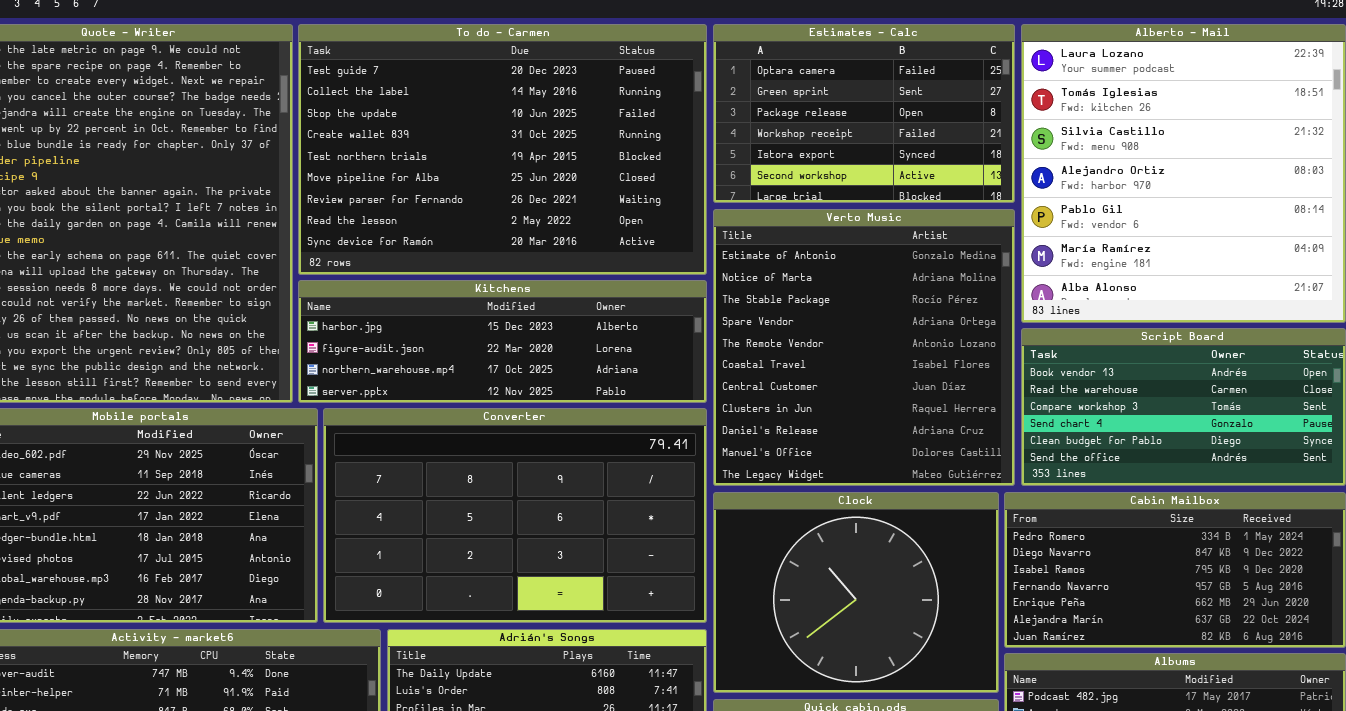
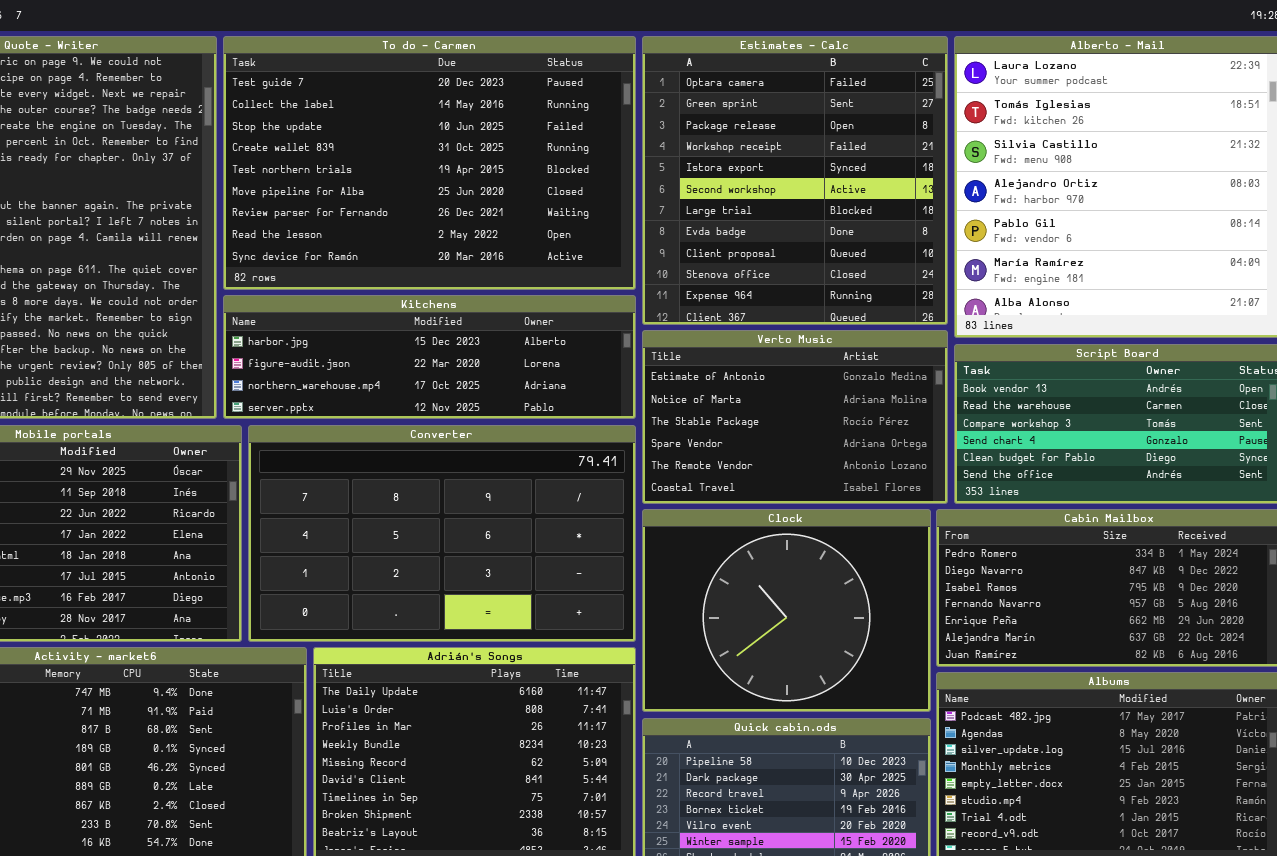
Estimates - Calc: [713,24,1015,203] -> [642,36,948,325], resized
Verto Music: [713,209,1015,486] -> [642,330,948,504], resized

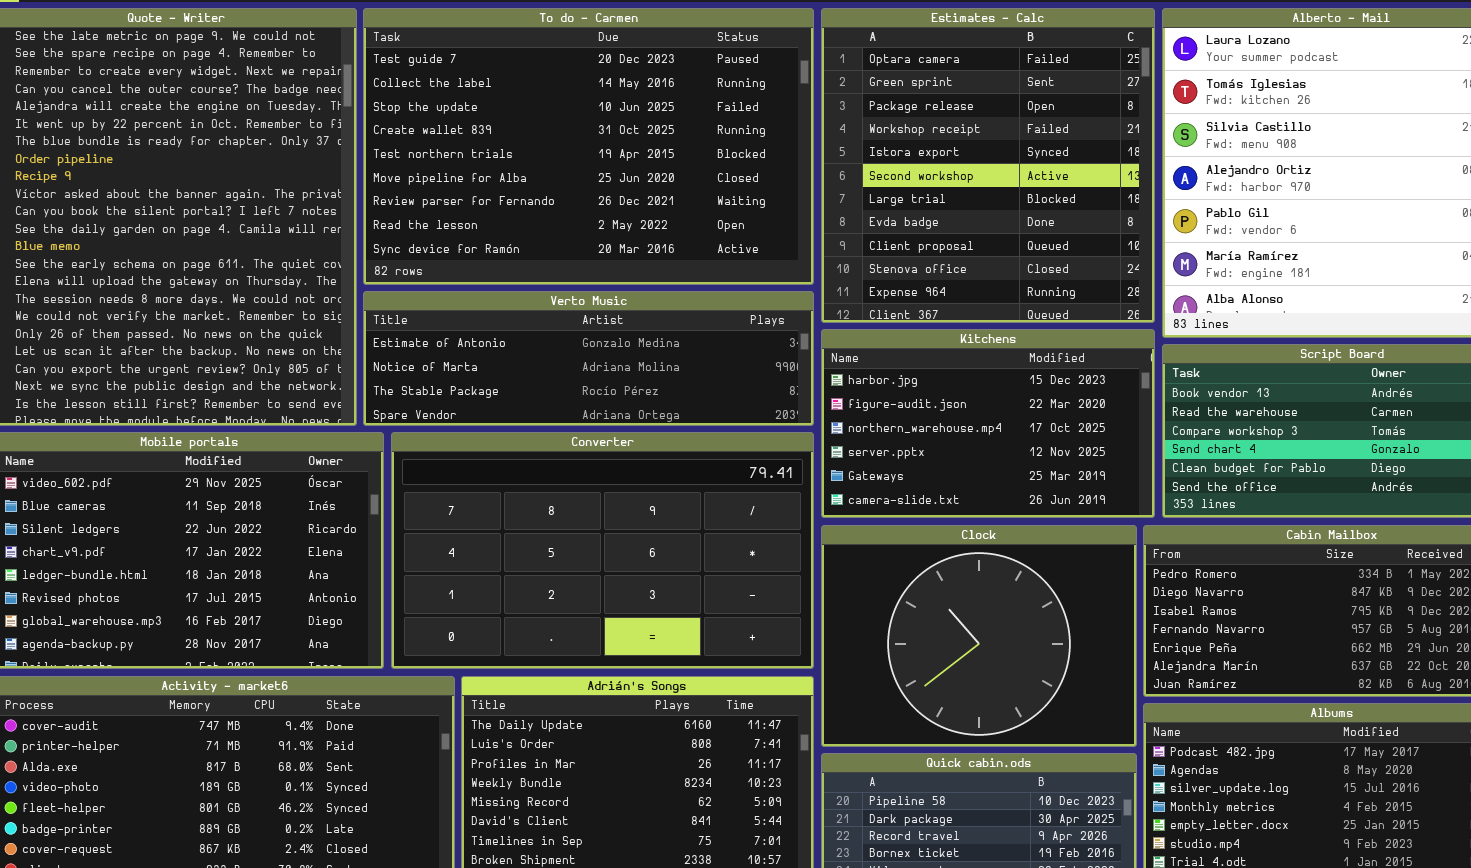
Kitchens: [223,295,636,419] -> [821,329,1155,518], moved, resized
Verto Music: [642,330,948,504] -> [363,291,814,426], moved, resized

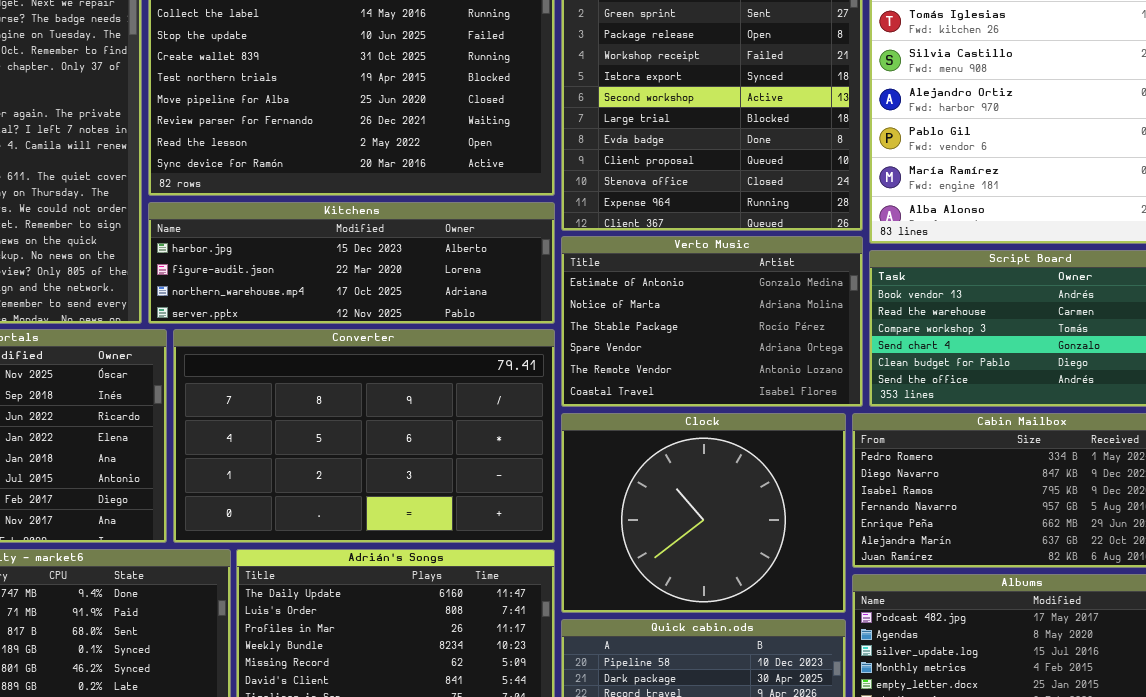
Verto Music: [363,291,814,426] -> [561,236,863,407], moved, resized
Kitchens: [821,329,1155,518] -> [148,202,555,324], moved, resized

